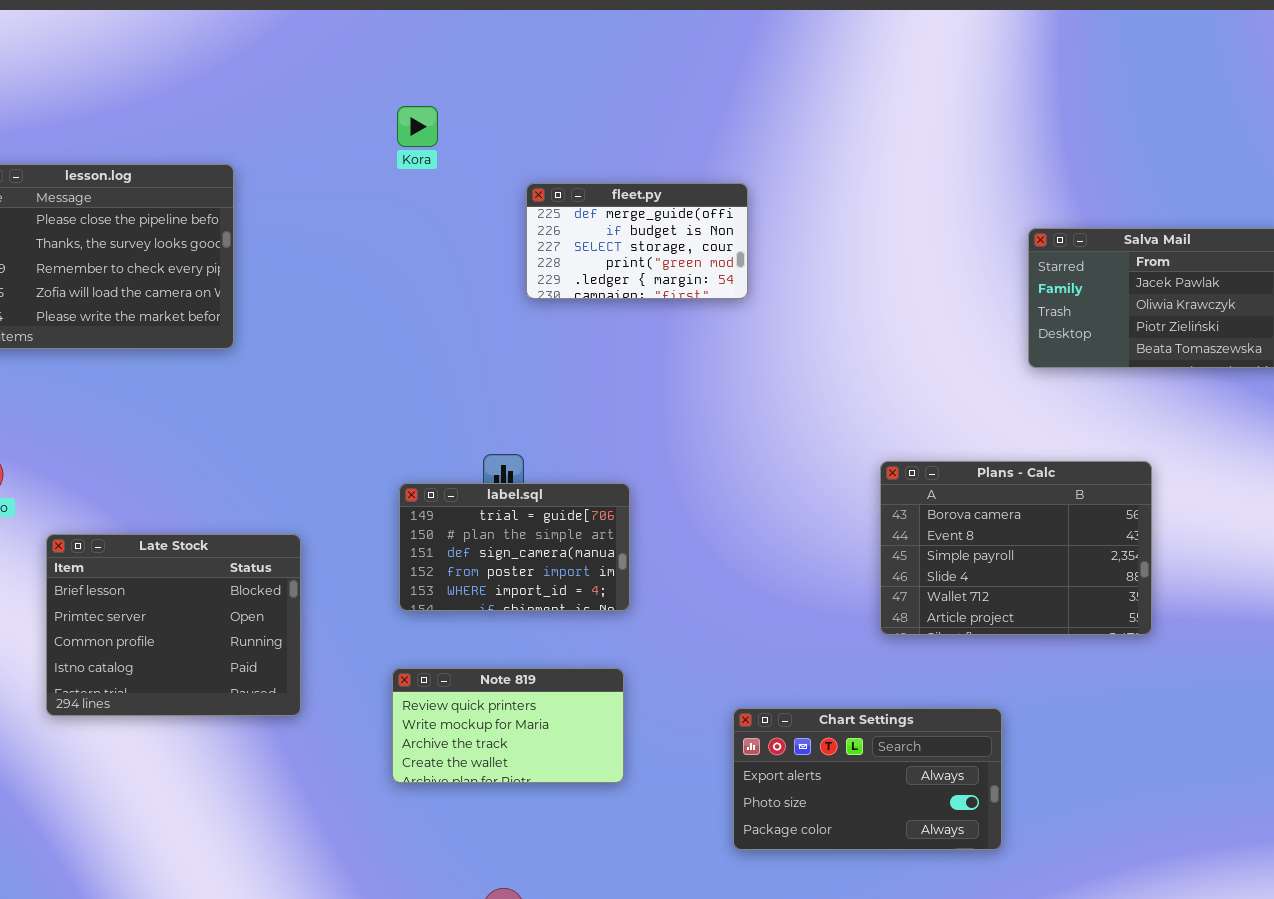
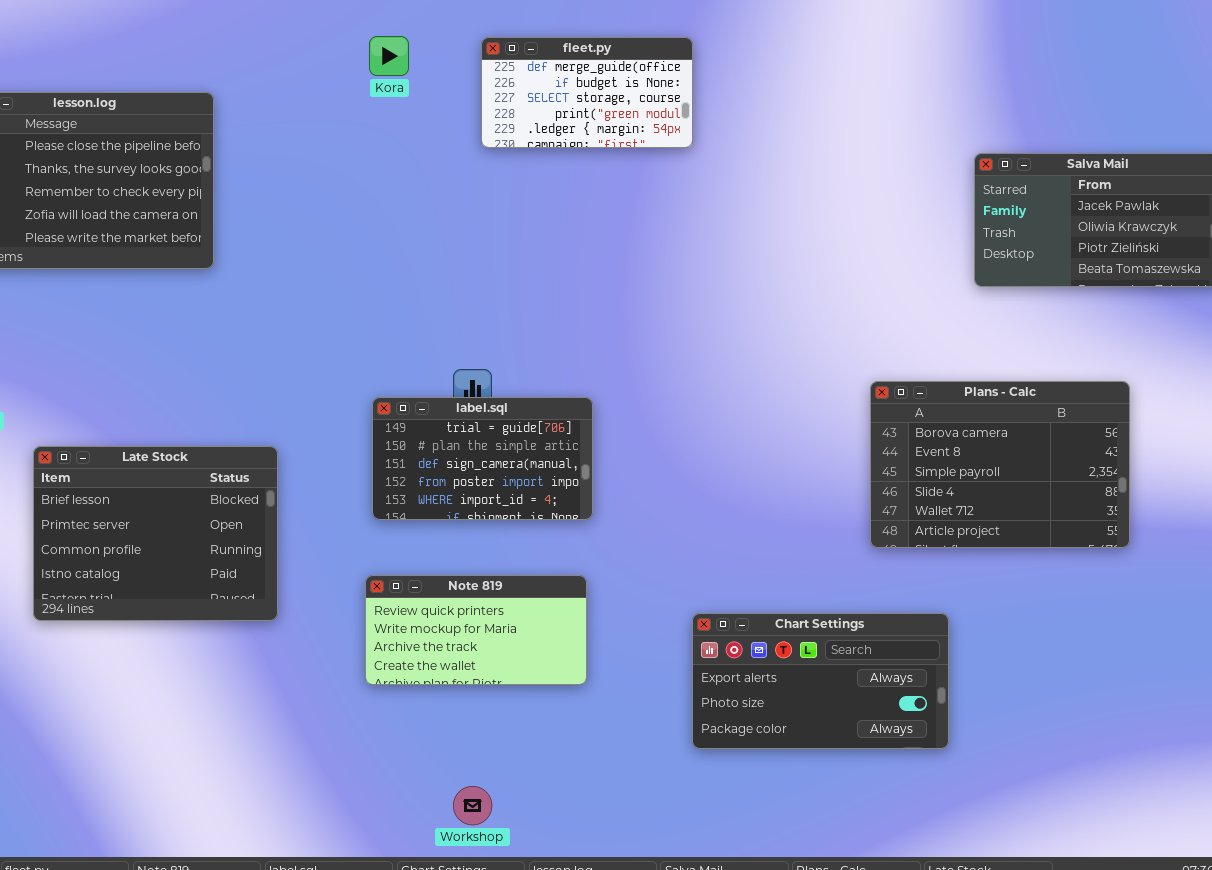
fleet.py: [526,183,748,299] -> [481,37,693,148], moved
Plans - Calc: [880,461,1152,635] -> [870,381,1130,548], moved

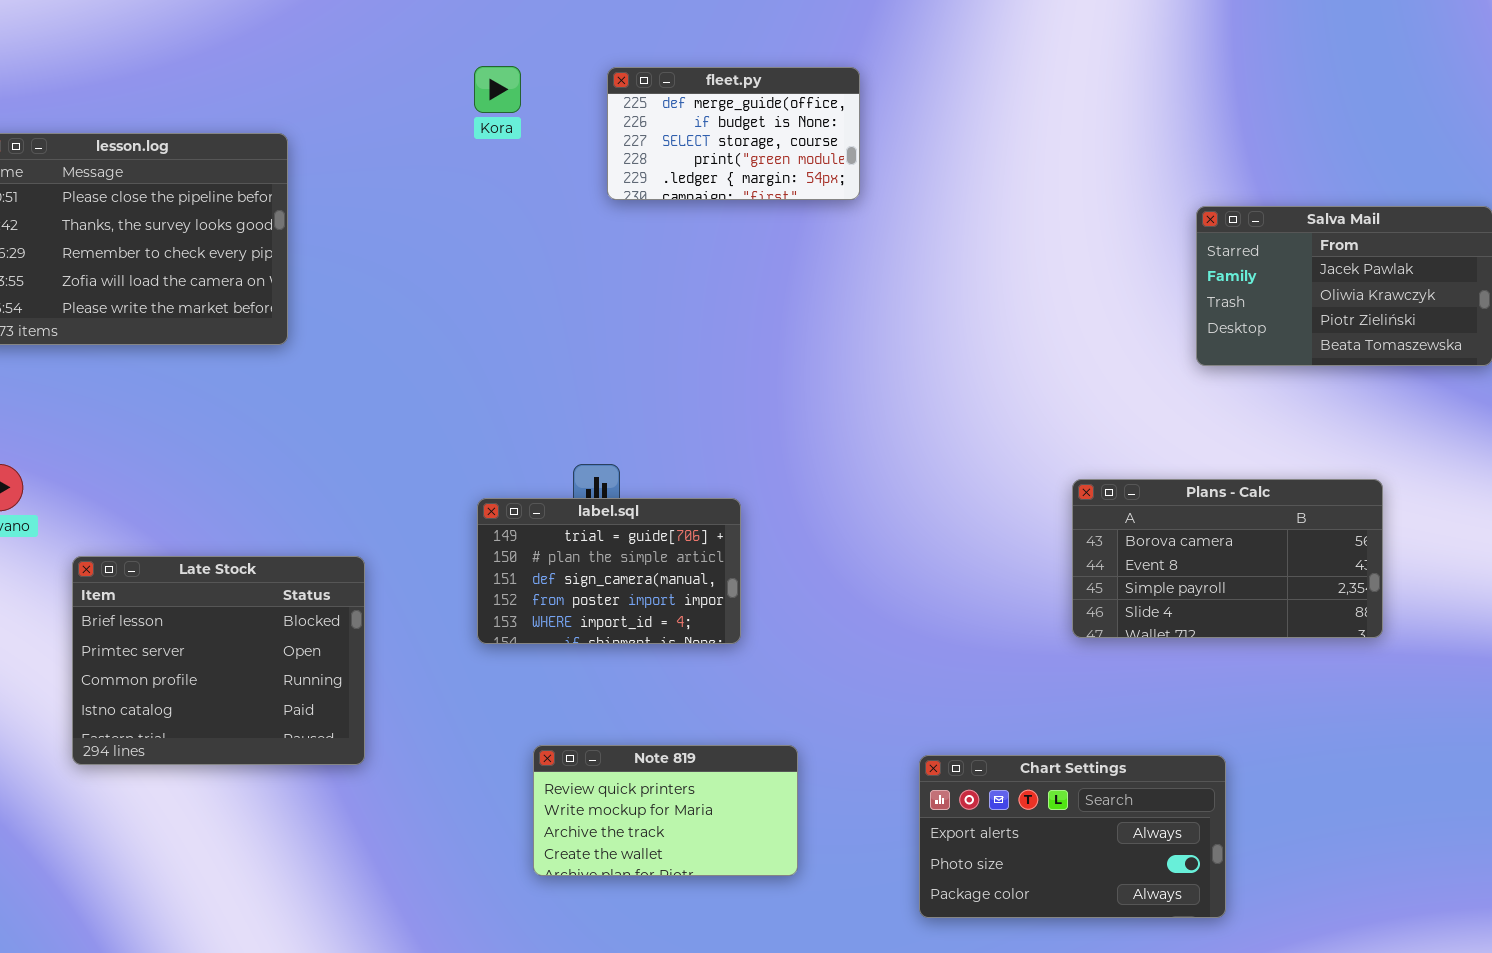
Plans - Calc: [870,381,1130,548] -> [1072,479,1383,638], resized
Note 819: [365,575,587,685] -> [533,745,798,876], moved
Chart Settings: [692,613,949,749] -> [919,755,1226,918], moved

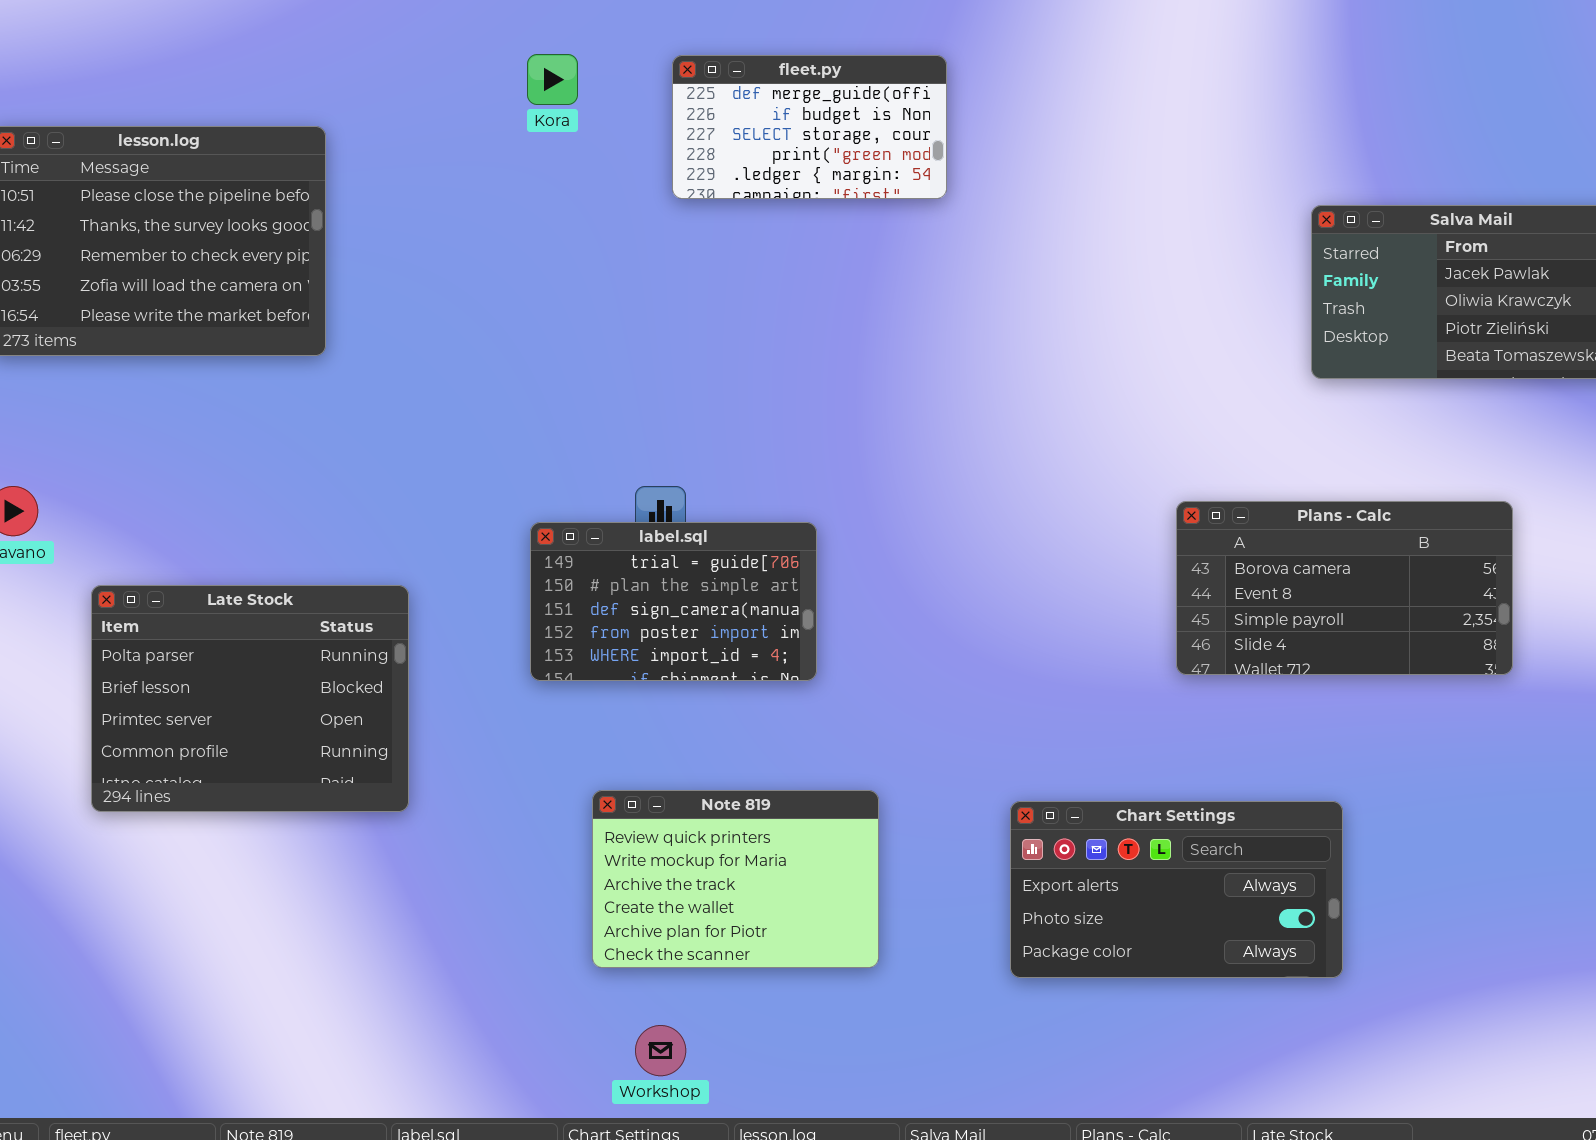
Late Stock: [72,556,365,765] -> [91,585,409,812], scrolled up 1 row
Note 819: [533,745,798,876] -> [592,790,879,968], resized

